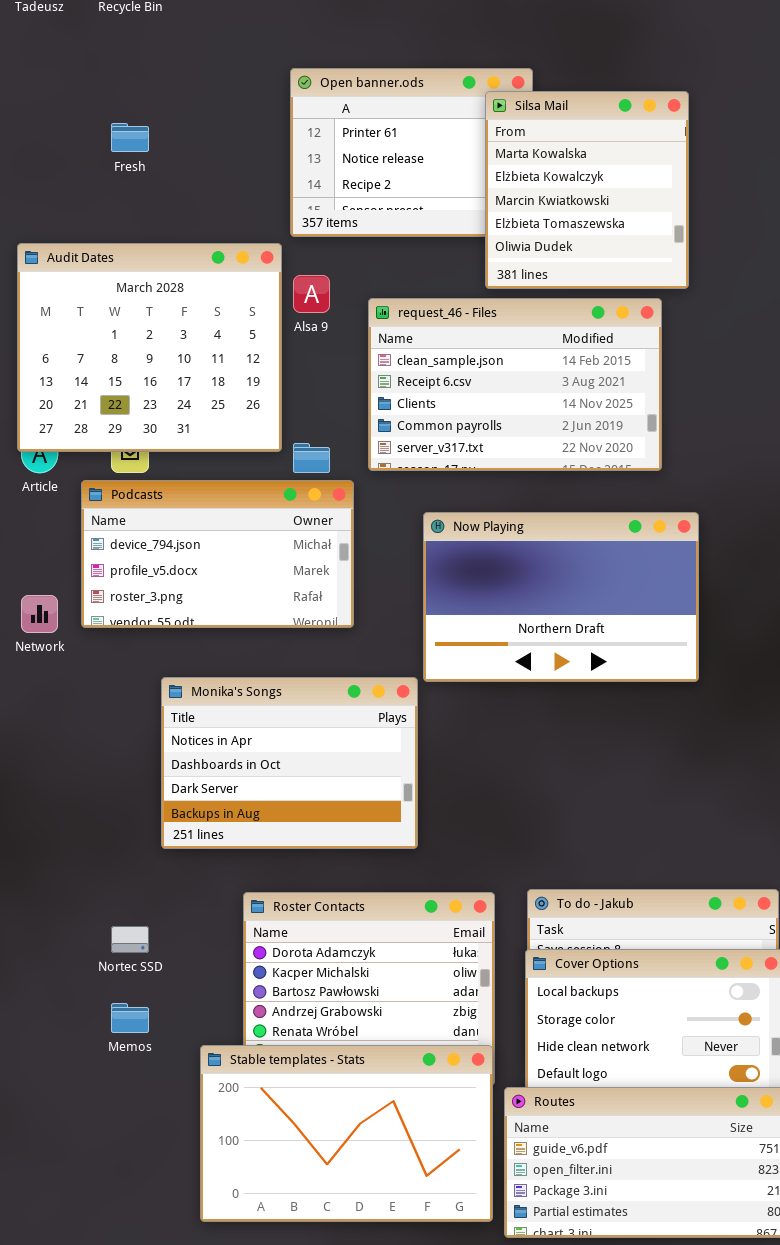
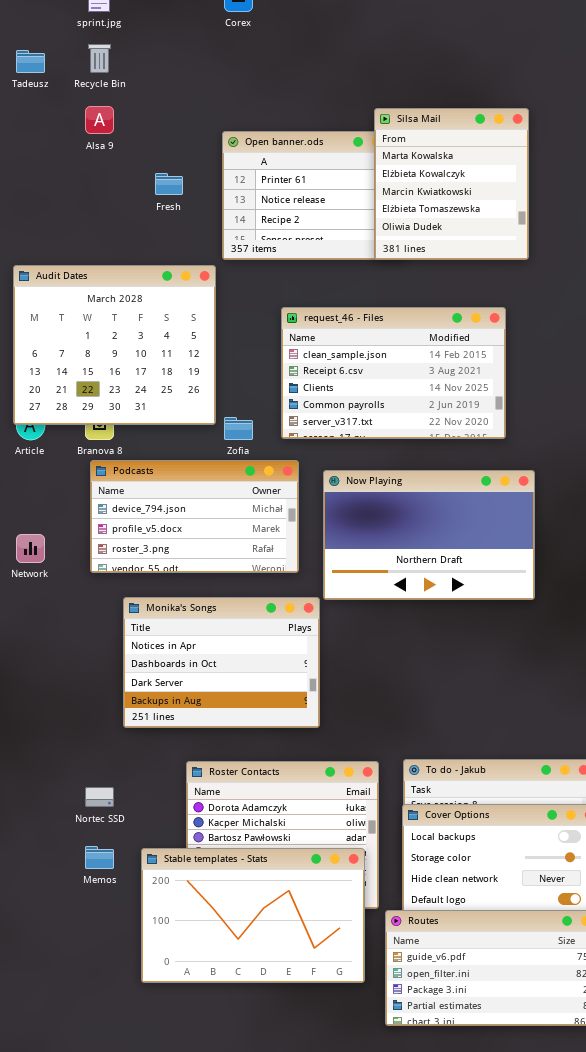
Silsa Mail: [485,91,689,289] -> [374,108,529,260], moved
Fresh: [111,123,149,152] -> [155,173,183,195], moved
Alsa 9: [293,275,330,313] -> [85,106,114,134], moved
Podcasts: [81,480,354,628] -> [90,460,299,573], moved
Stable templates - Stats: [200,1045,493,1222] -> [141,848,365,983], moved

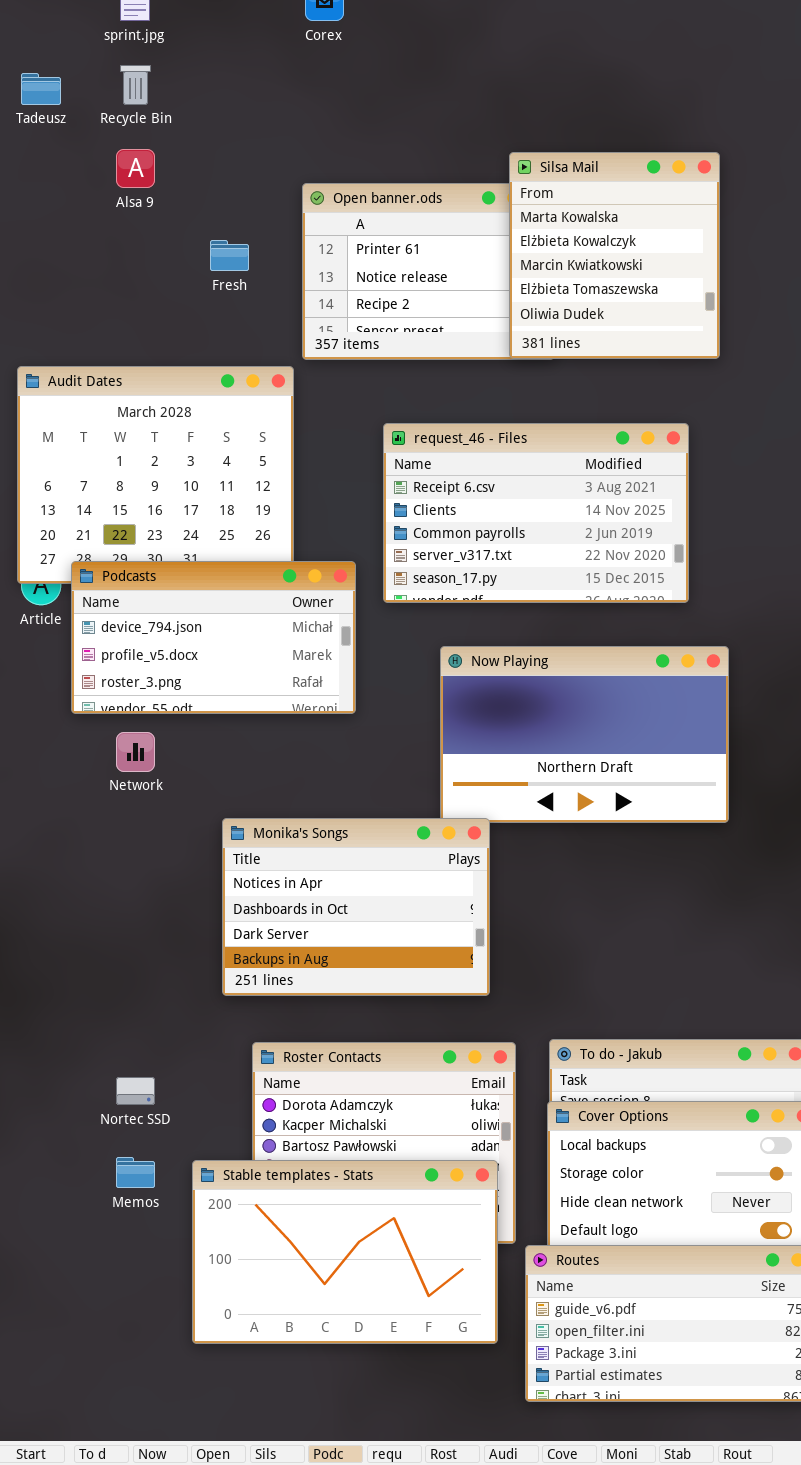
request_46 - Files: [281,307,506,439] -> [383,423,689,603], scrolled down 1 row
Podcasts: [90,460,299,573] -> [71,561,356,714], moved
Network: [16,534,45,563] -> [116,732,155,772], moved
Monika's Songs: [123,597,320,728] -> [222,818,490,996], moved

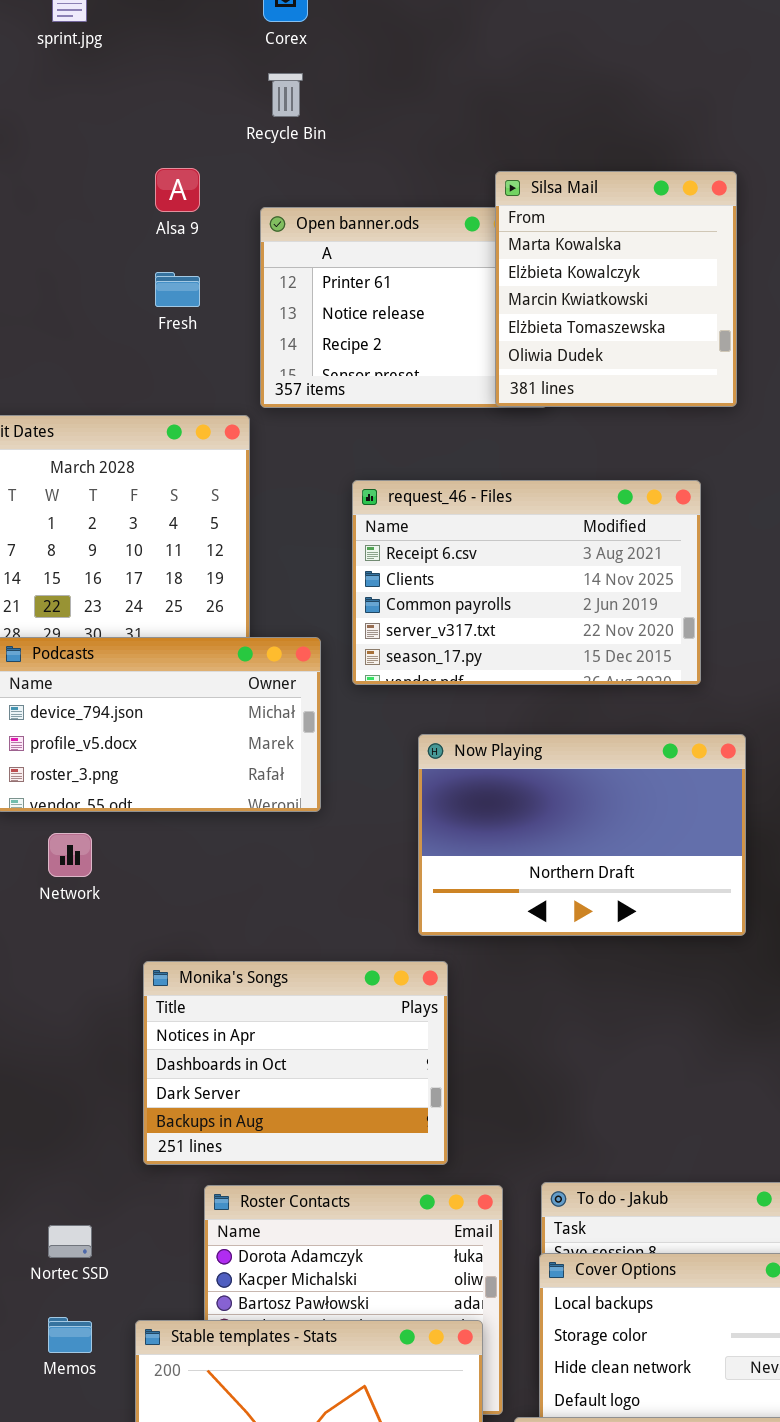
Recycle Bin: [120,65,151,105] -> [268,73,303,117], moved
Alsa 9: [116,149,155,188] -> [155,168,200,212], moved
Monika's Songs: [222,818,490,996] -> [143,961,448,1165], moved

